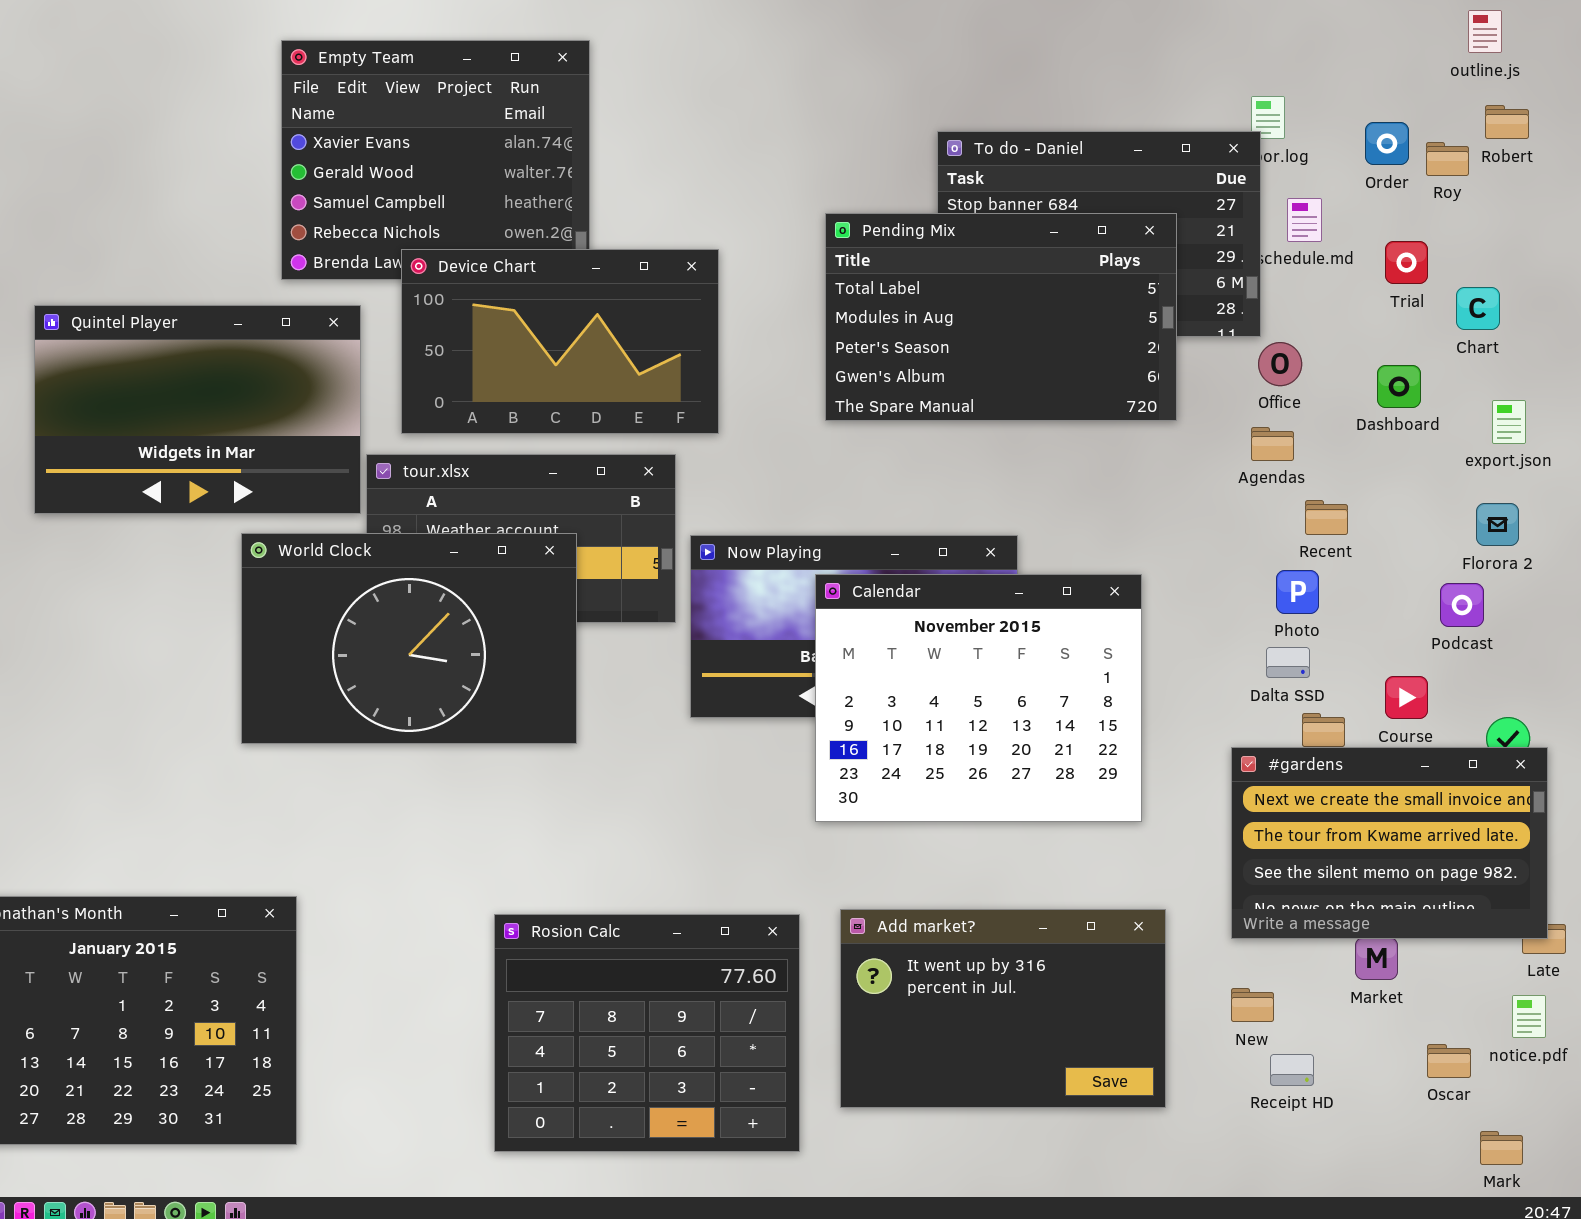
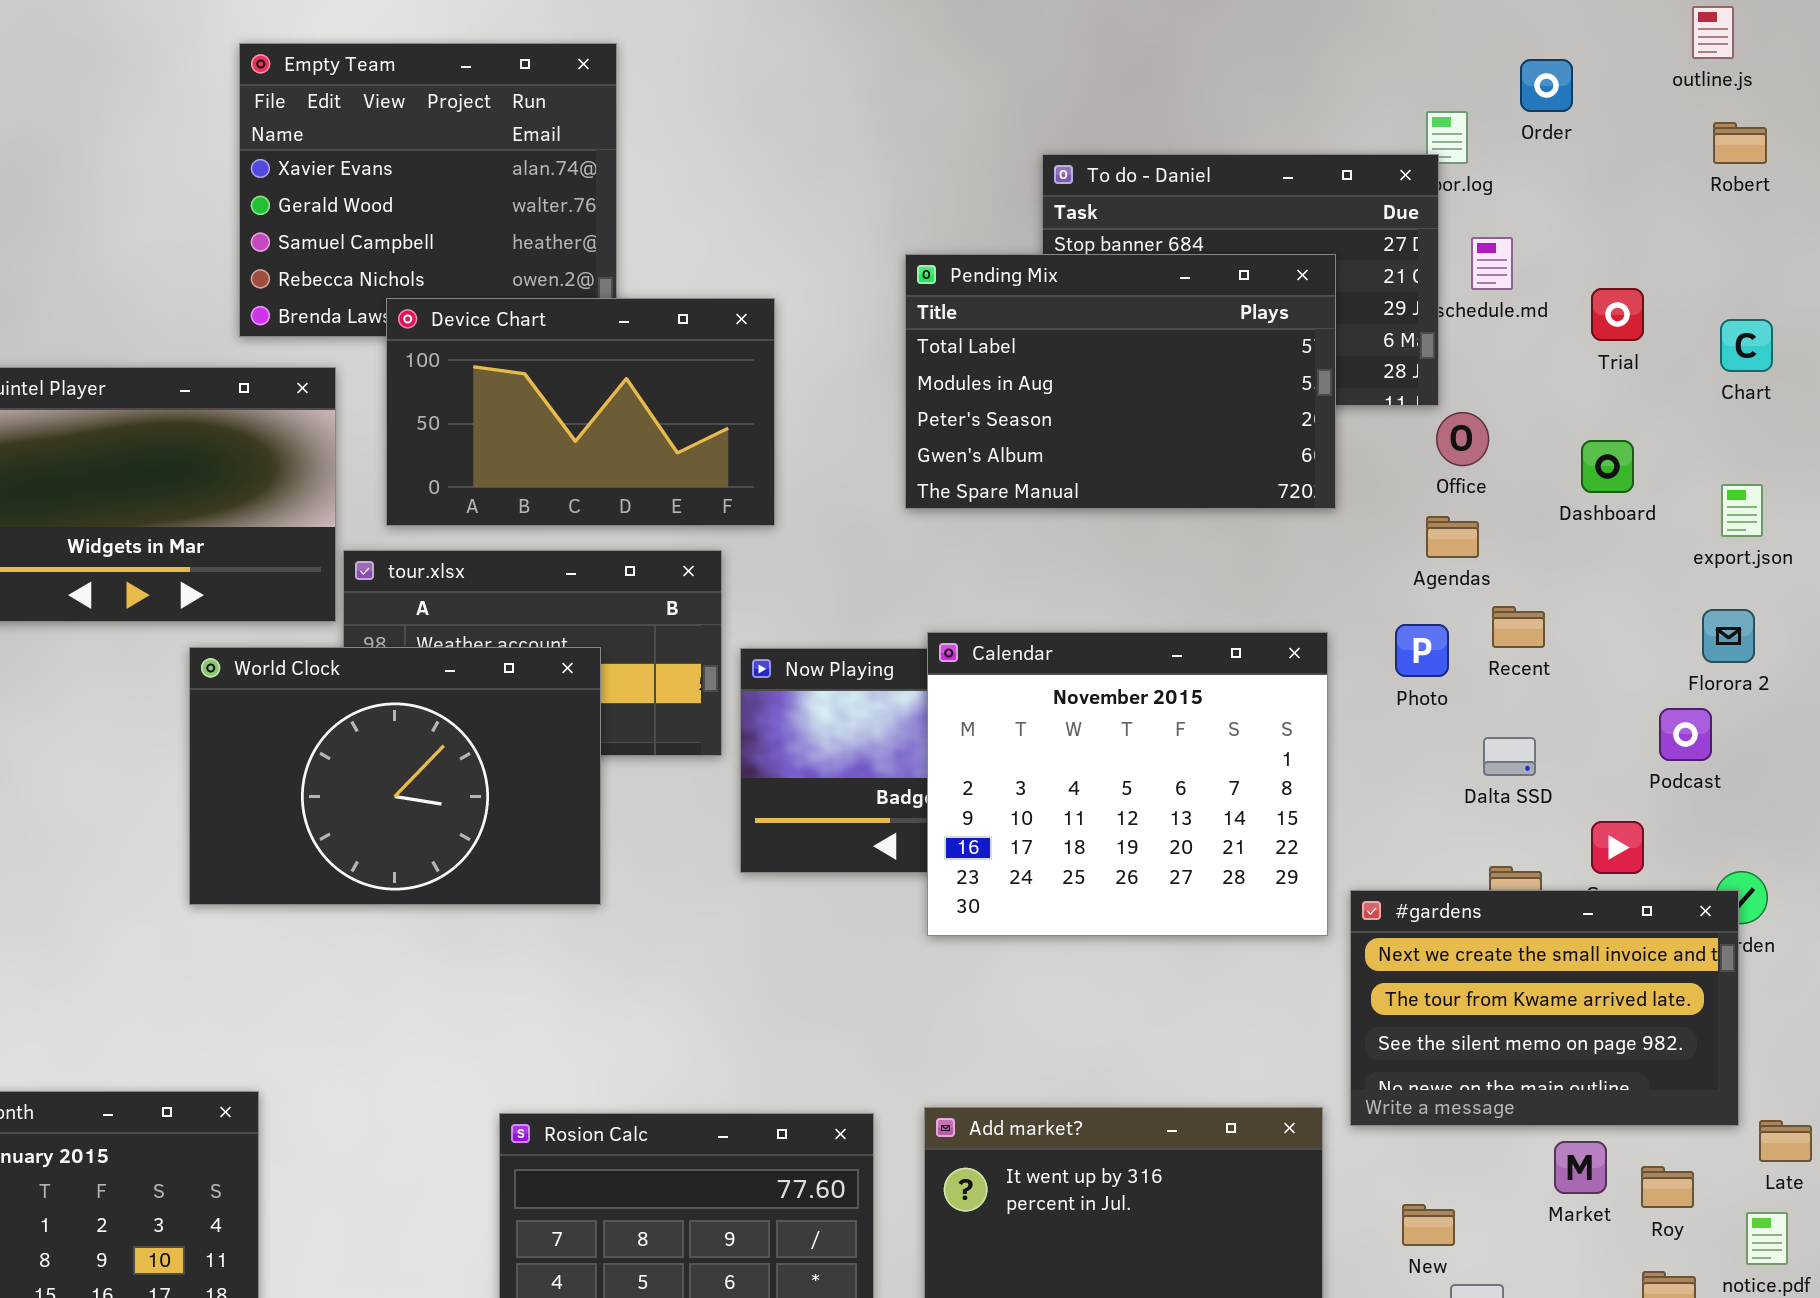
Order: [1365,122,1409,165] -> [1520,59,1573,112], moved
Roy: [1426,142,1469,176] -> [1641,1166,1694,1208], moved
Chart: [1456,287,1500,330] -> [1720,319,1773,372], moved
Photo: [1276,570,1319,614] -> [1395,624,1449,677], moved
Calendar: [815,574,1142,822] -> [927,632,1328,936], moved
Dalta SSD: [1266,647,1310,678] -> [1483,737,1536,776], moved
#gardens: [1231,747,1548,939] -> [1350,890,1739,1126], moved

